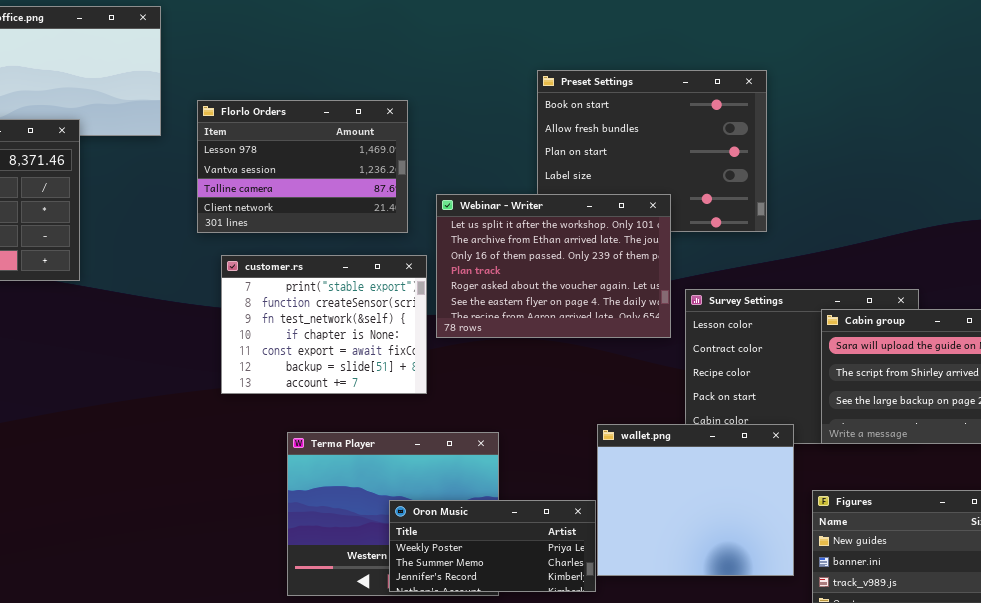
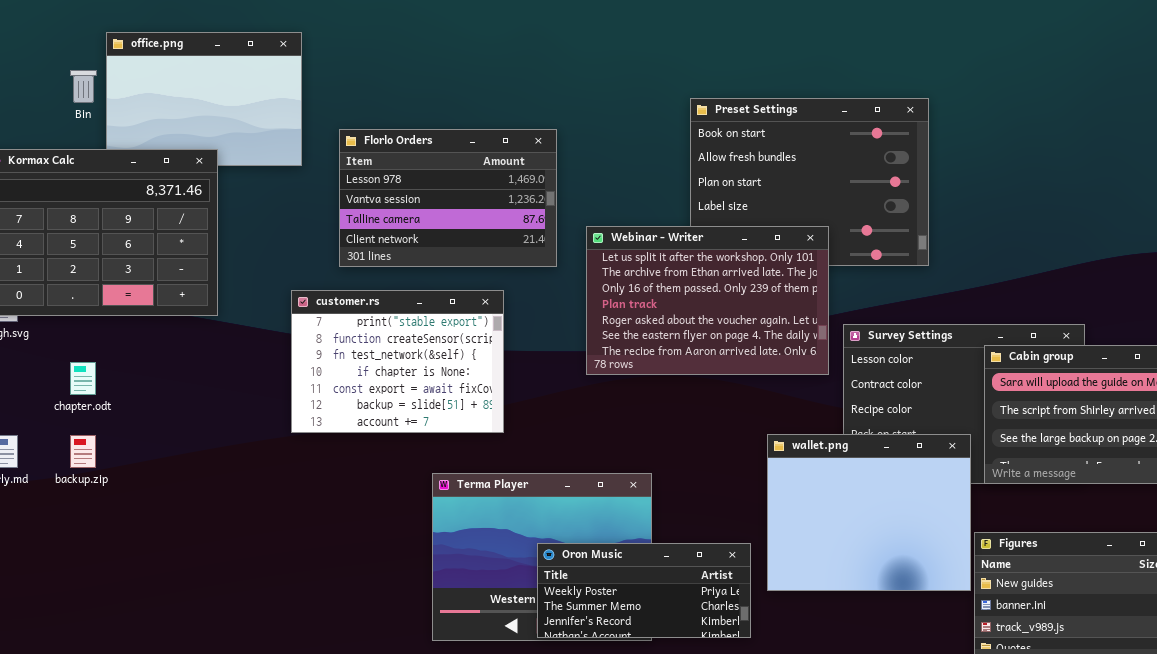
customer.rs: [221,255,427,394] -> [291,290,504,433], moved
wallet.png: [597,424,794,576] -> [767,434,971,591], moved

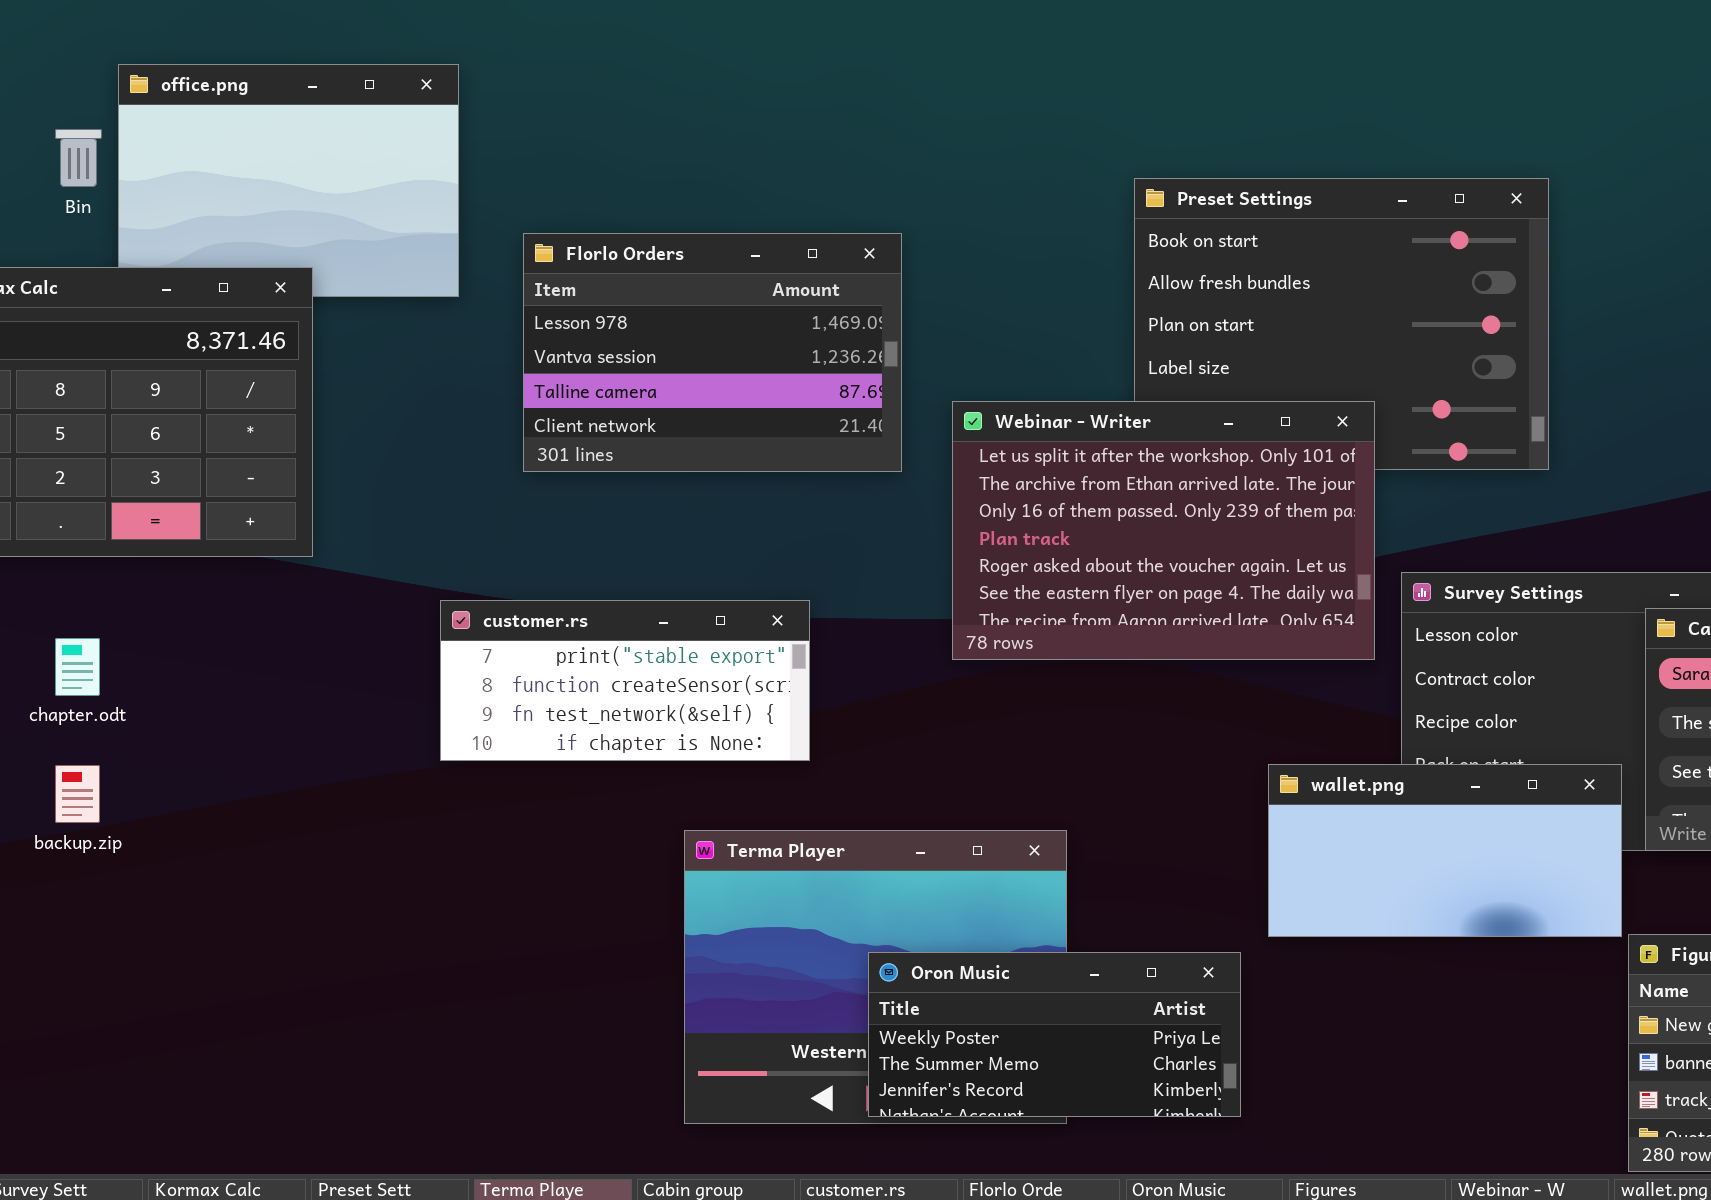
customer.rs: [291,290,504,433] -> [440,600,810,761], resized
wallet.png: [767,434,971,591] -> [1268,764,1622,937], resized

